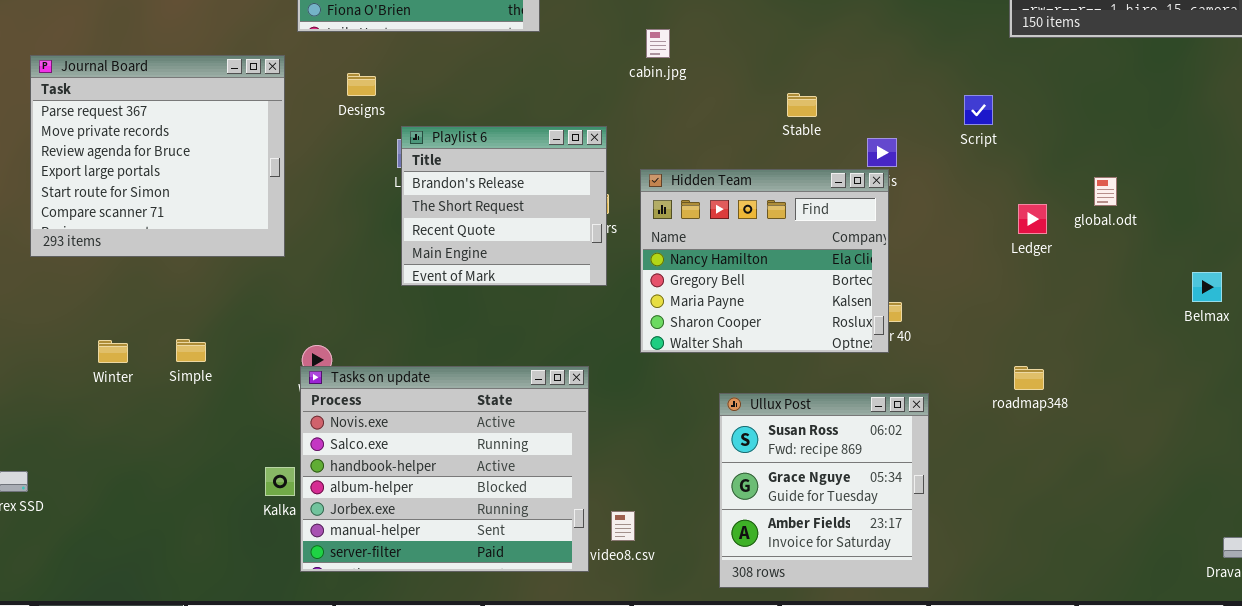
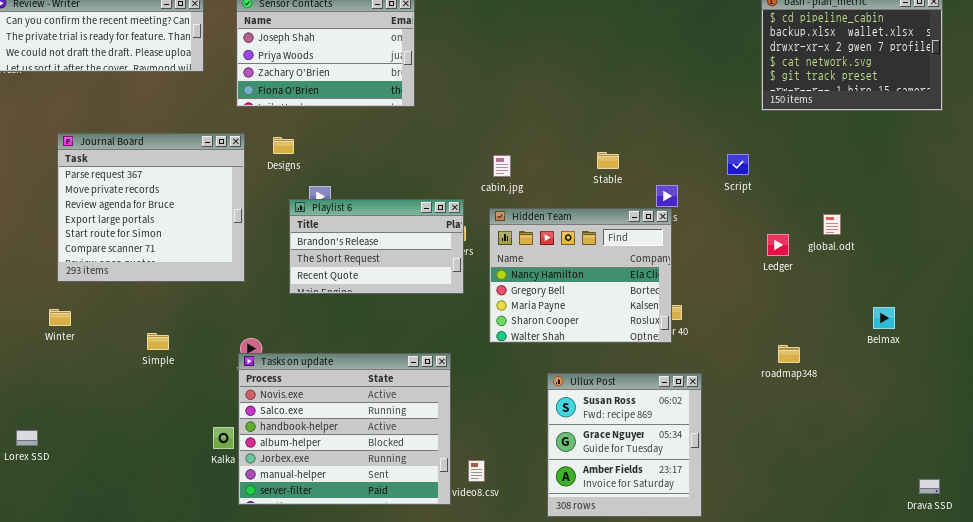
cabin.jpg: [646,29,670,58] -> [493,155,511,177], moved
Journal Board: [30,55,285,257] -> [57,133,245,282], moved
Playlist 6: [401,126,607,286] -> [289,199,464,294], resized
Belmax: [1192,272,1222,302] -> [873,307,895,329], moved
Winter: [98,340,128,363] -> [49,309,71,326], moved
roadmap348: [1014,366,1044,390] -> [778,345,800,363], moved

